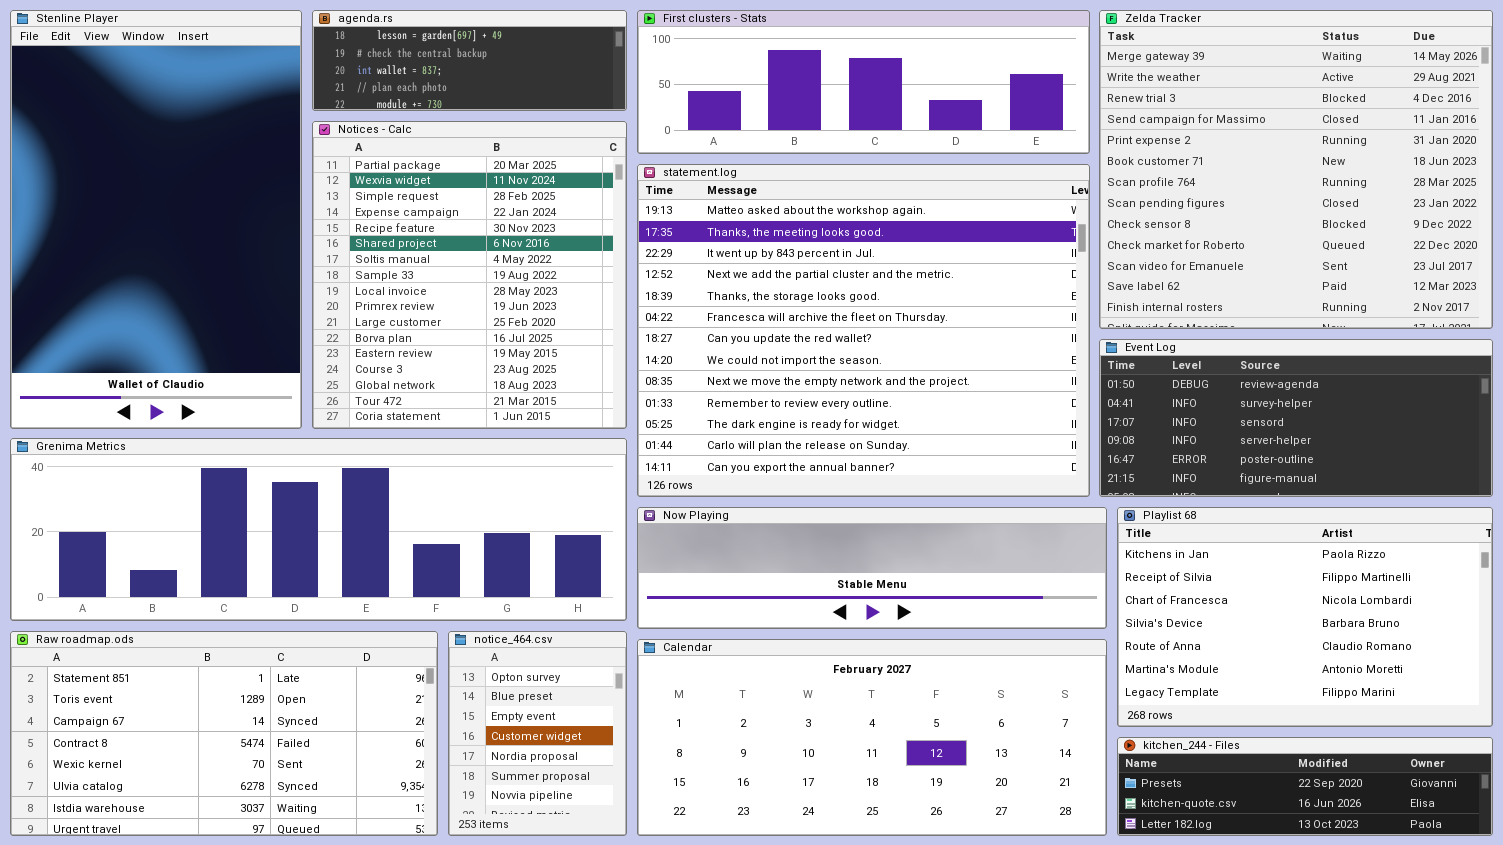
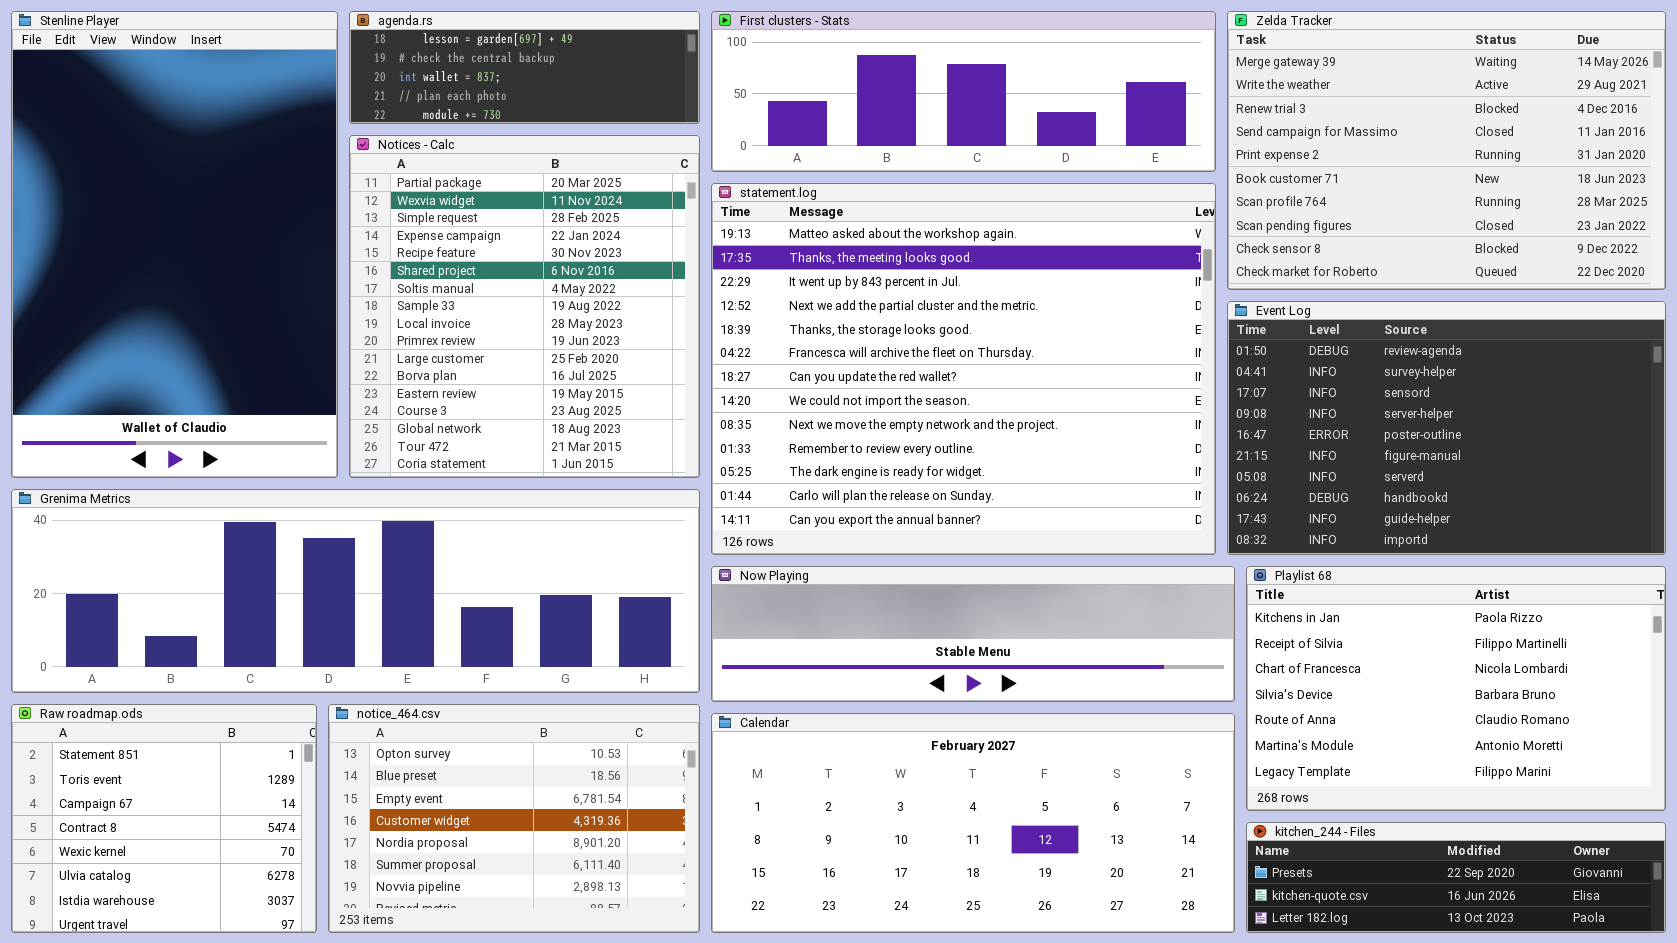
Zelda Tracker: [1099,10,1493,329] -> [1227,11,1666,290], resized
Event Log: [1099,339,1493,497] -> [1227,301,1666,555], resized
Raw roadmap.ods: [10,631,438,836] -> [11,704,317,933], resized
notice_464.csv: [448,631,627,836] -> [328,704,700,933], resized

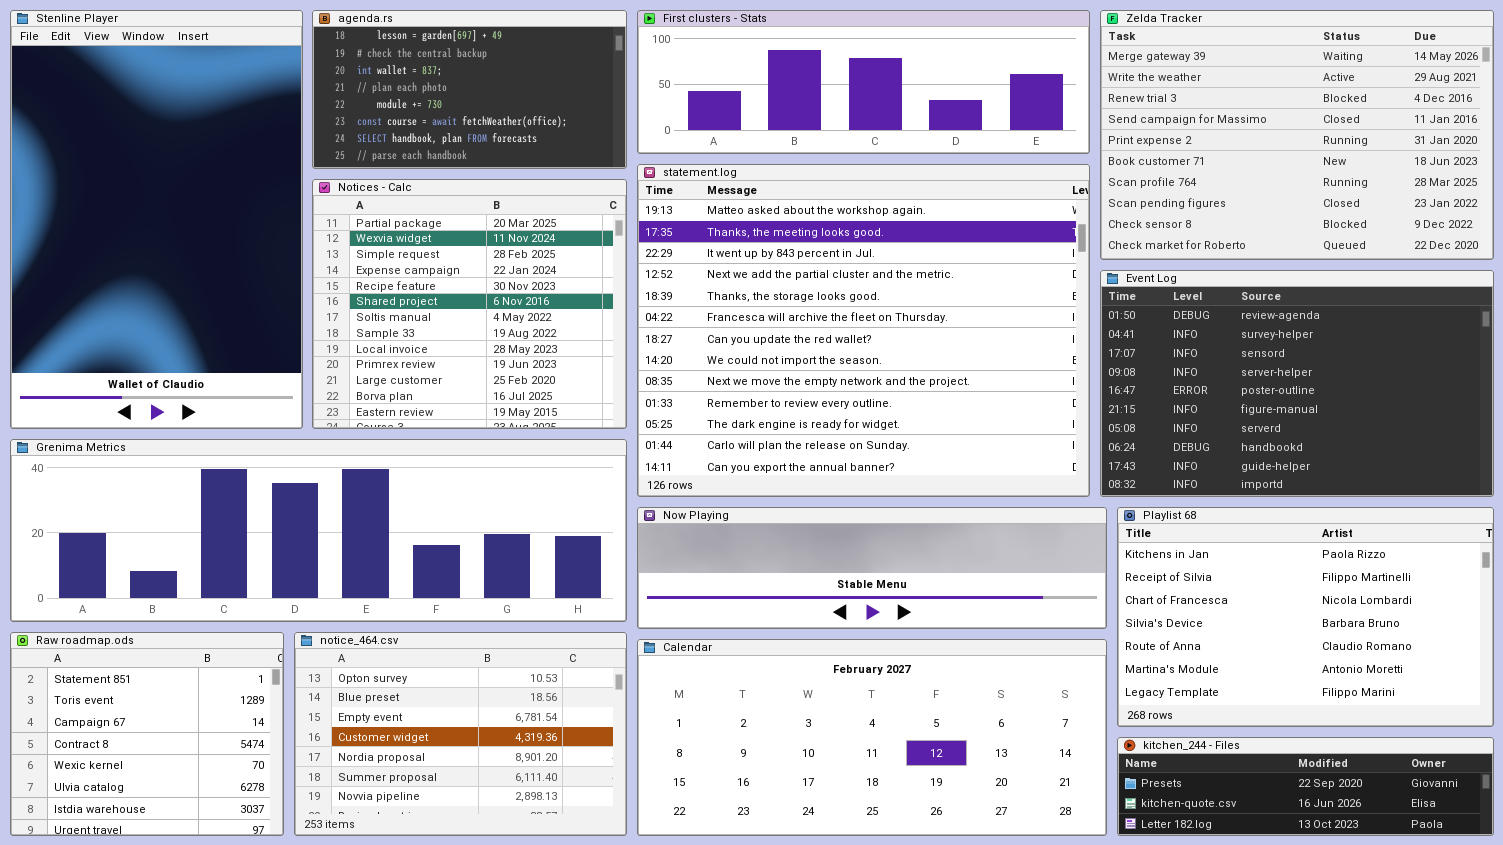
agenda.rs: [349,11,700,124] -> [312,10,627,169], resized
Notices - Calc: [349,135,700,478] -> [312,179,627,429], resized

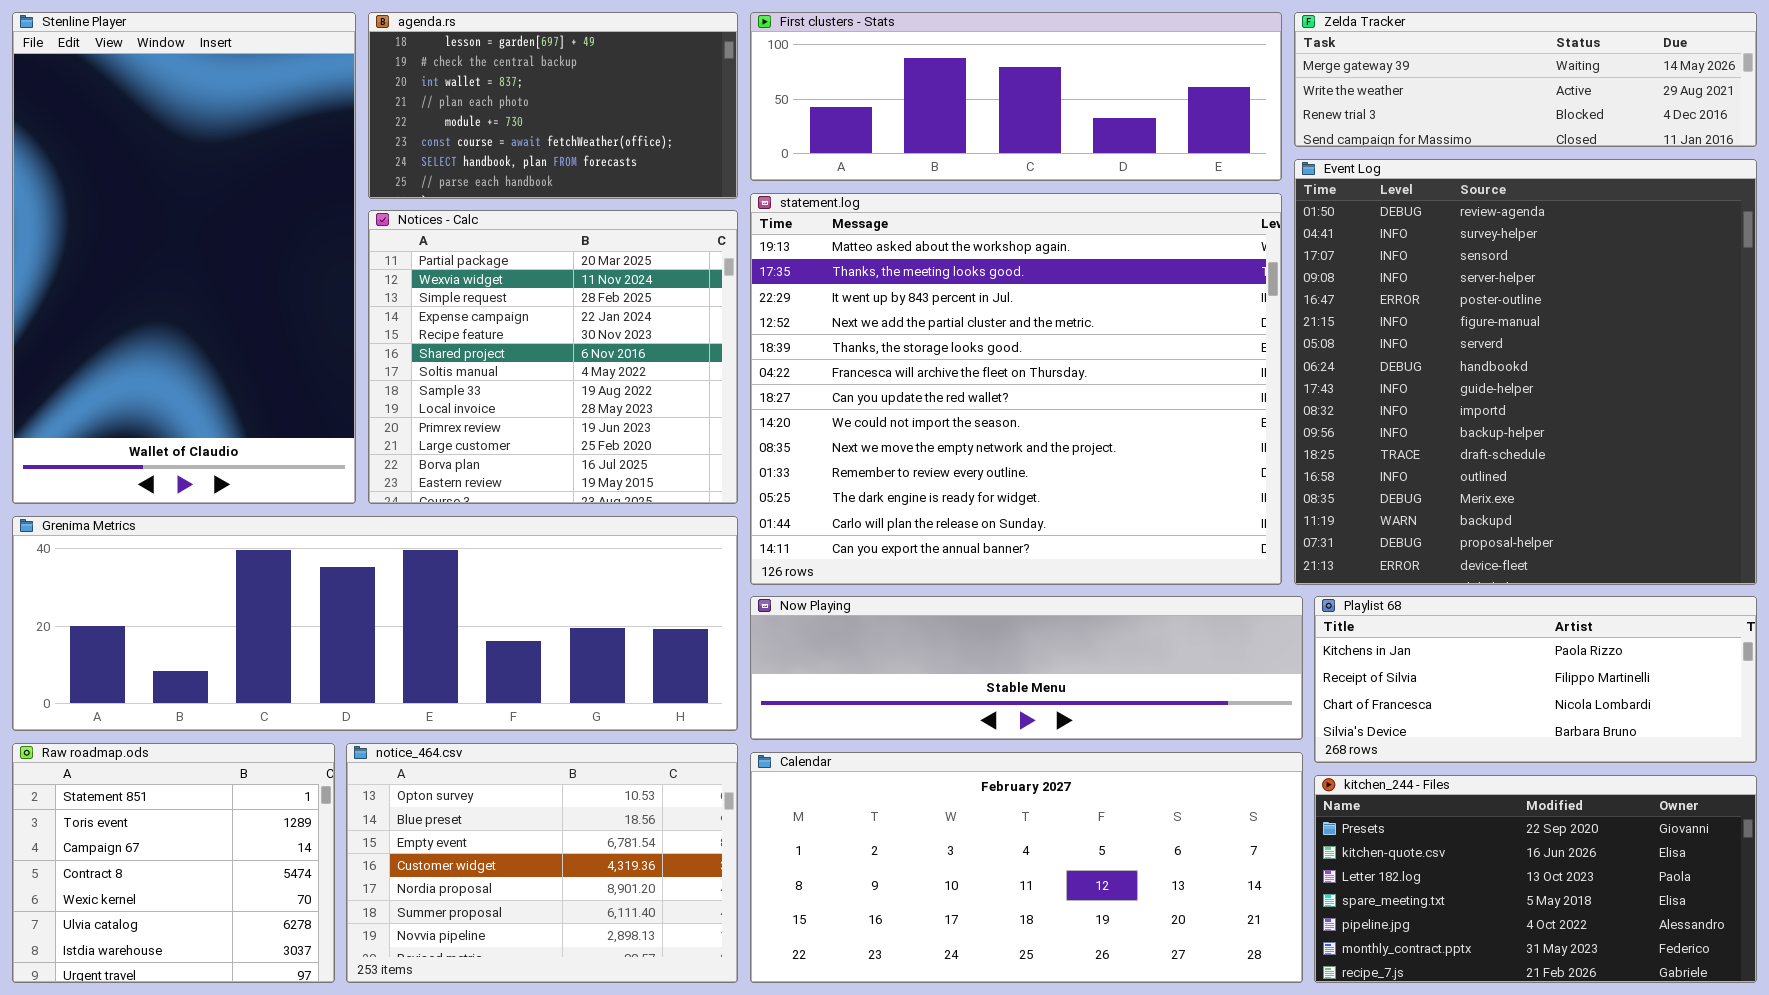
Zelda Tracker: [1100,10,1494,260] -> [1294,12,1757,147], resized
Event Log: [1100,270,1494,497] -> [1294,159,1757,585], resized
Playlist 68: [1117,507,1494,727] -> [1314,596,1757,763], resized
kitchen_244 - Files: [1117,737,1494,836] -> [1314,775,1757,983], resized

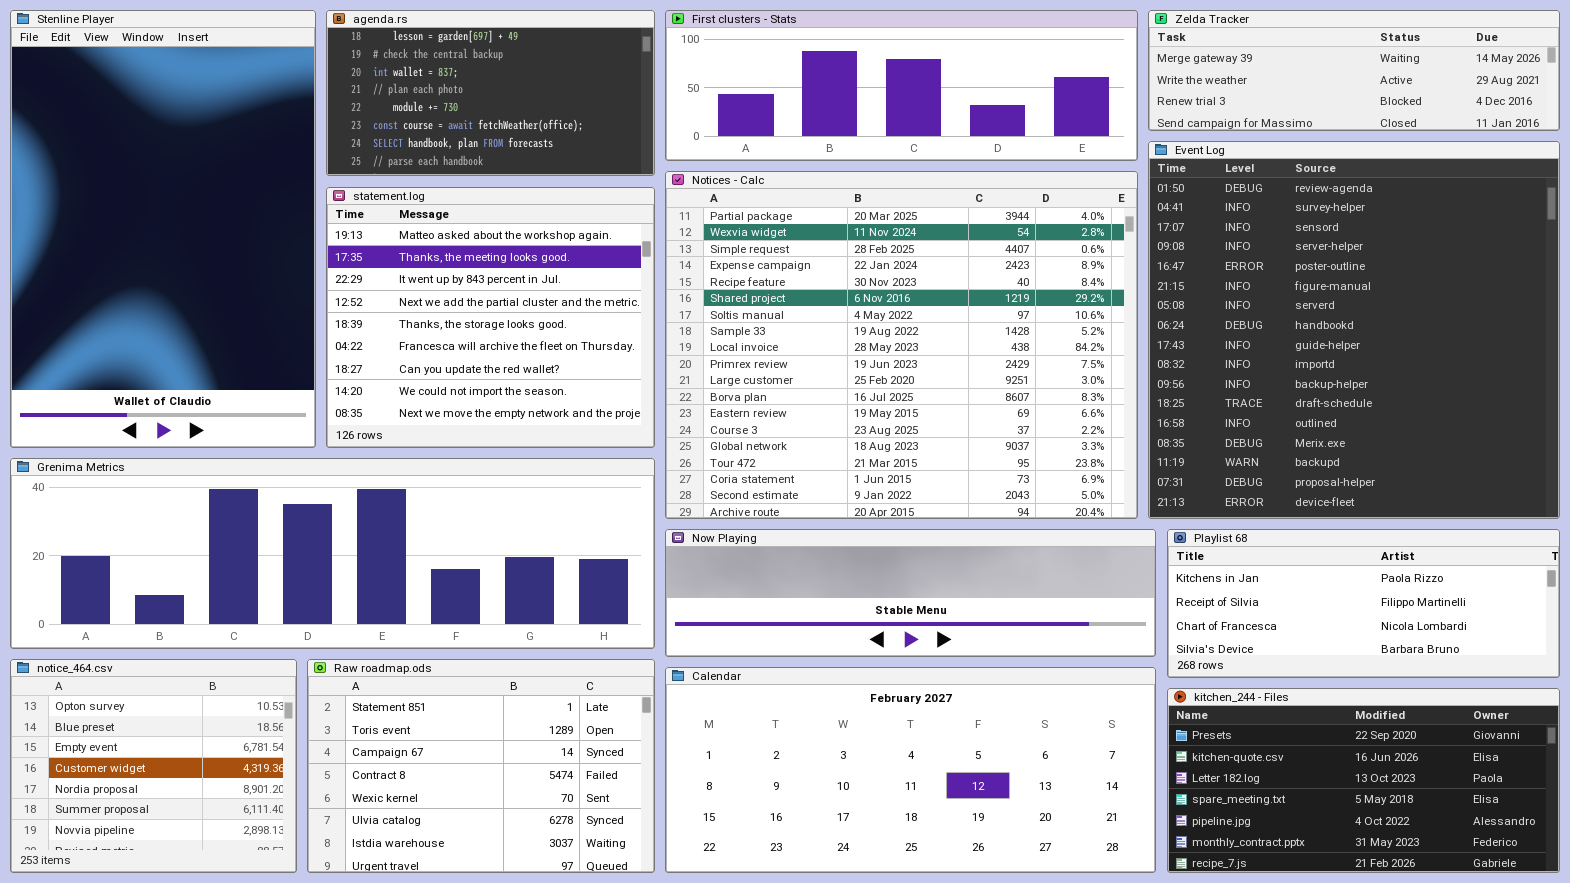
statement.log: [750,193,1282,585] -> [326,187,655,448], moved, resized
Notices - Calc: [368,210,738,504] -> [665,171,1138,519], moved, resized
Raw roadmap.ods: [12,743,335,983] -> [307,659,655,873], moved, resized
notice_464.csv: [346,743,738,983] -> [10,659,297,873], moved, resized

